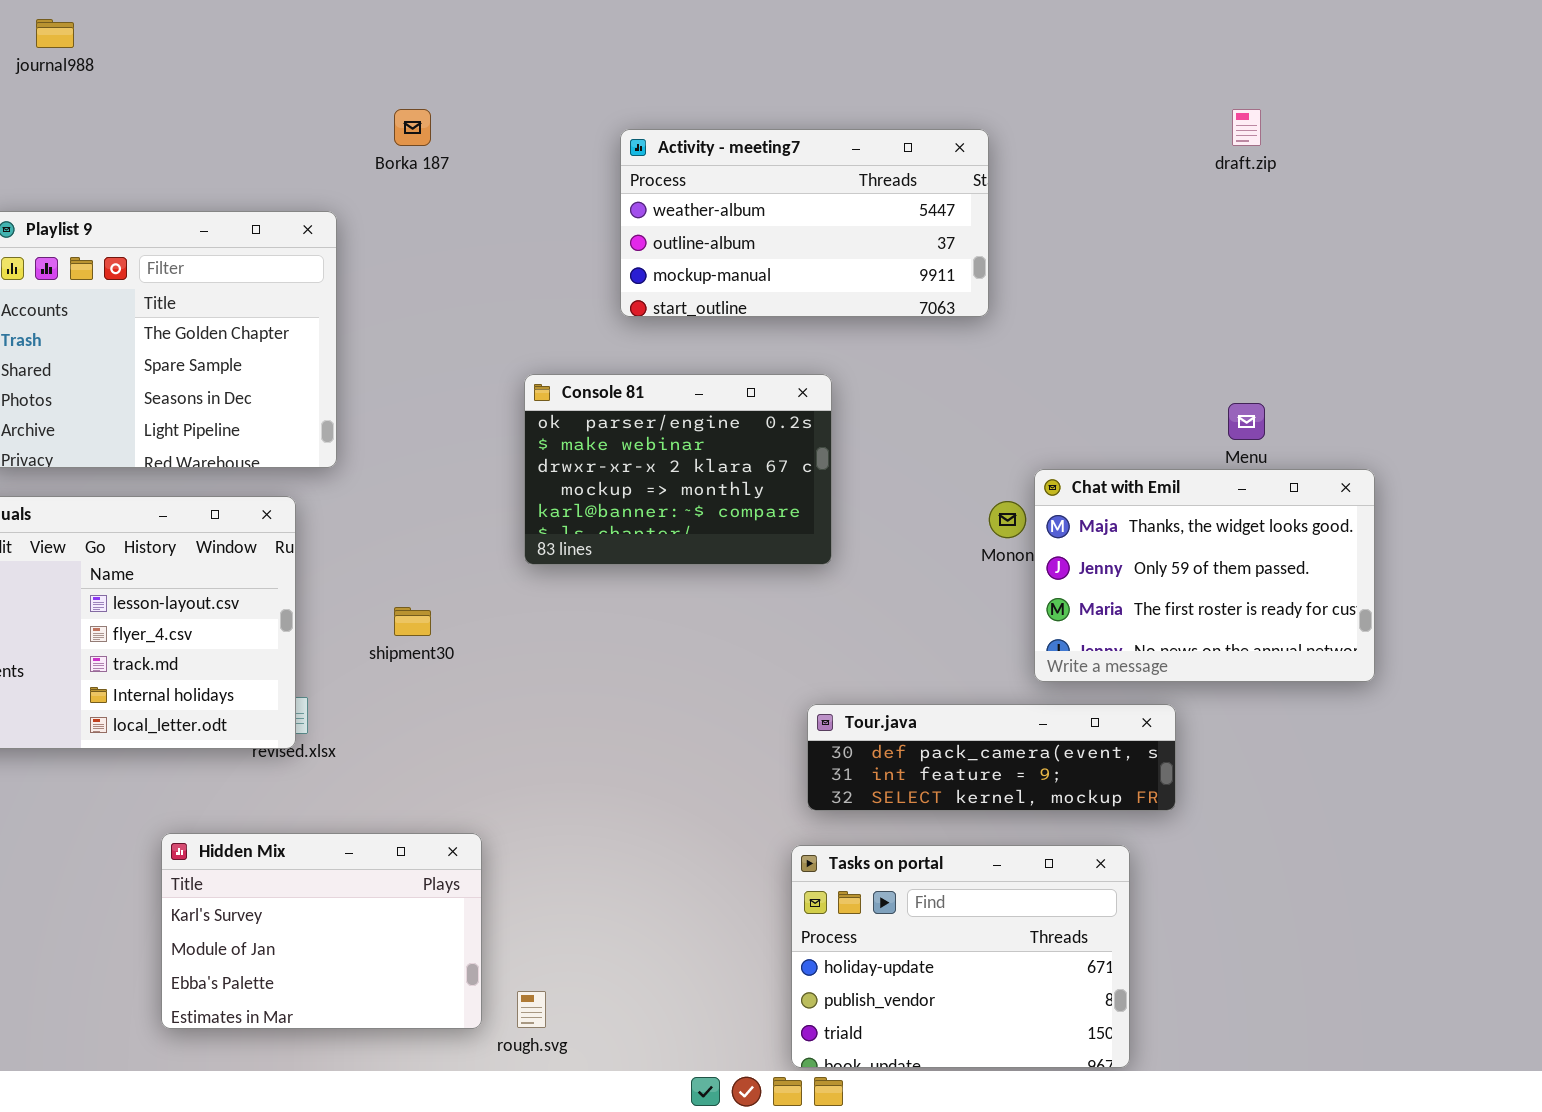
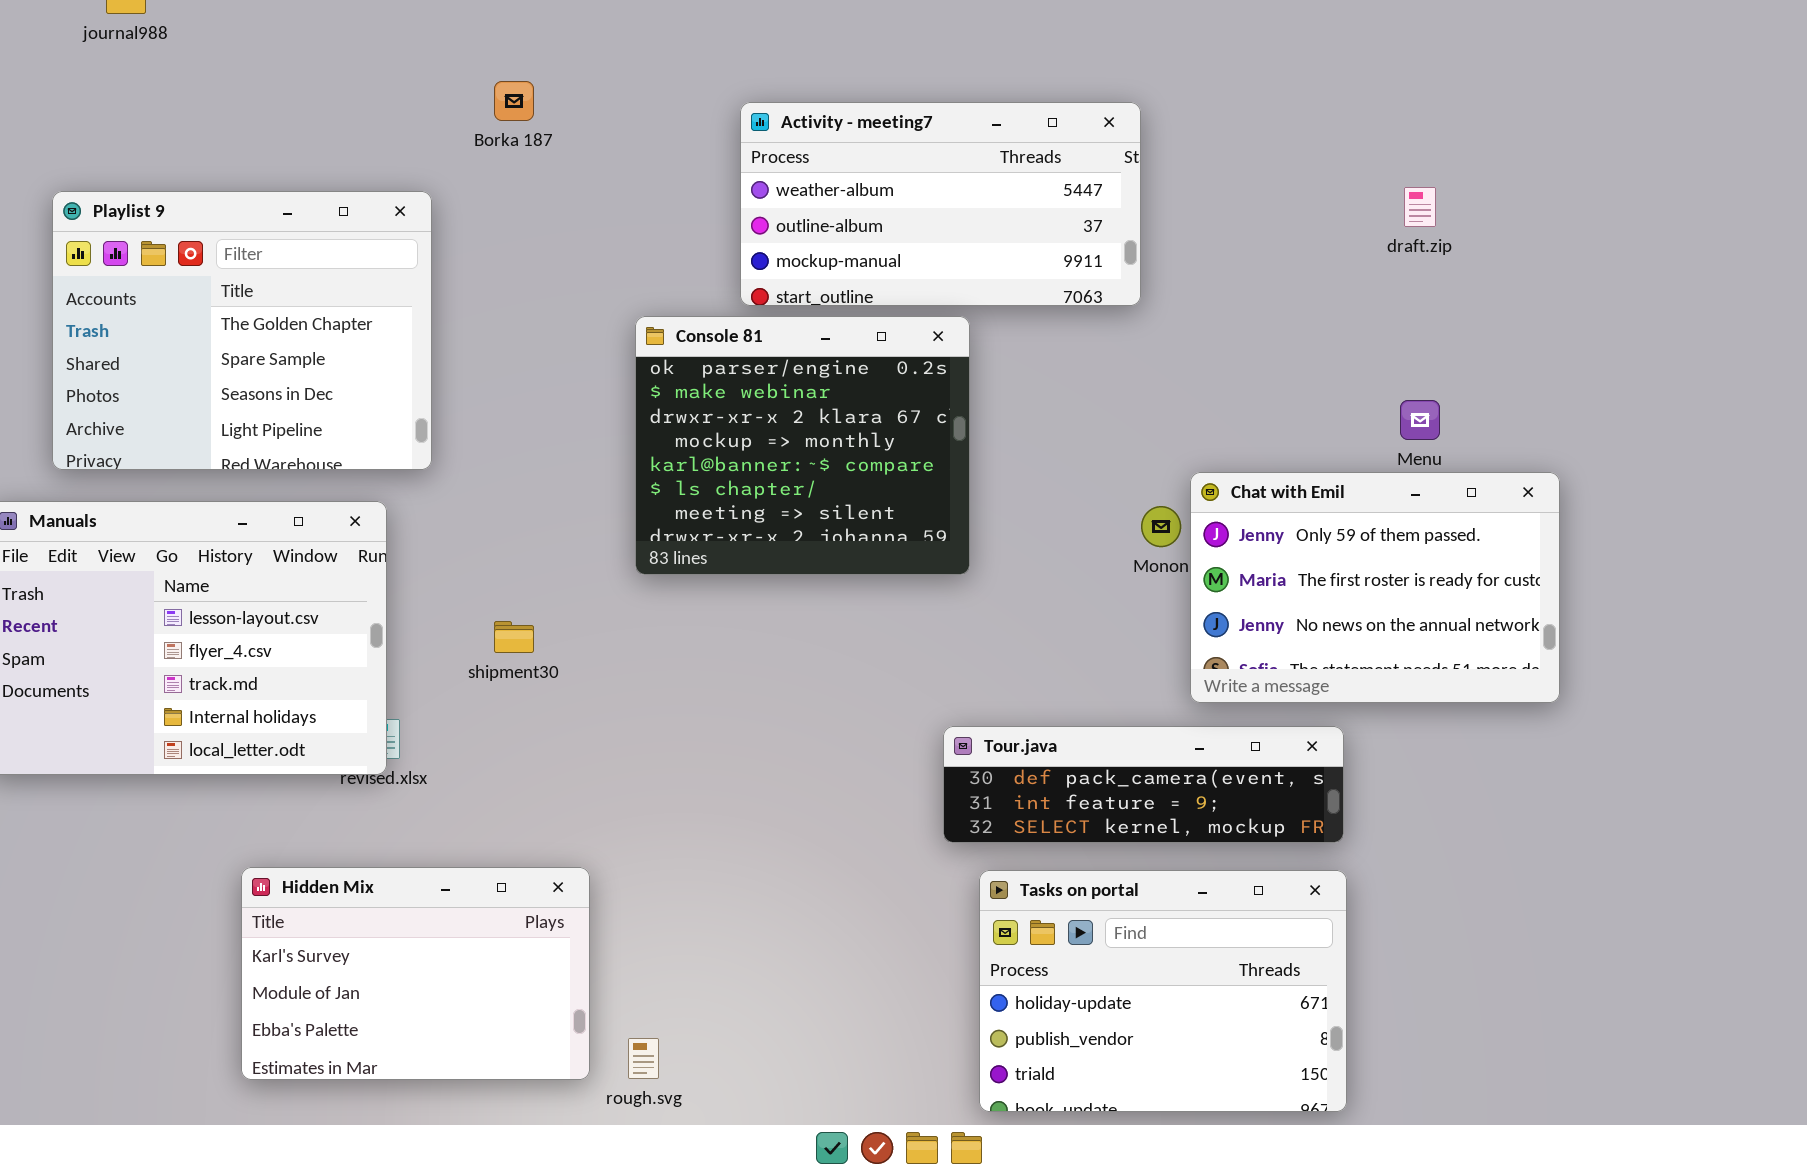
draft.zip: [1232,109,1261,146] -> [1404,187,1436,227], moved
Console 81: [524,374,832,565] -> [635,316,970,575], resized
Chat with Emil: [1034,469,1375,682] -> [1190,472,1560,703], scrolled down 1 row
Tasks on portal: [791,845,1130,1068] -> [979,870,1347,1112], moved

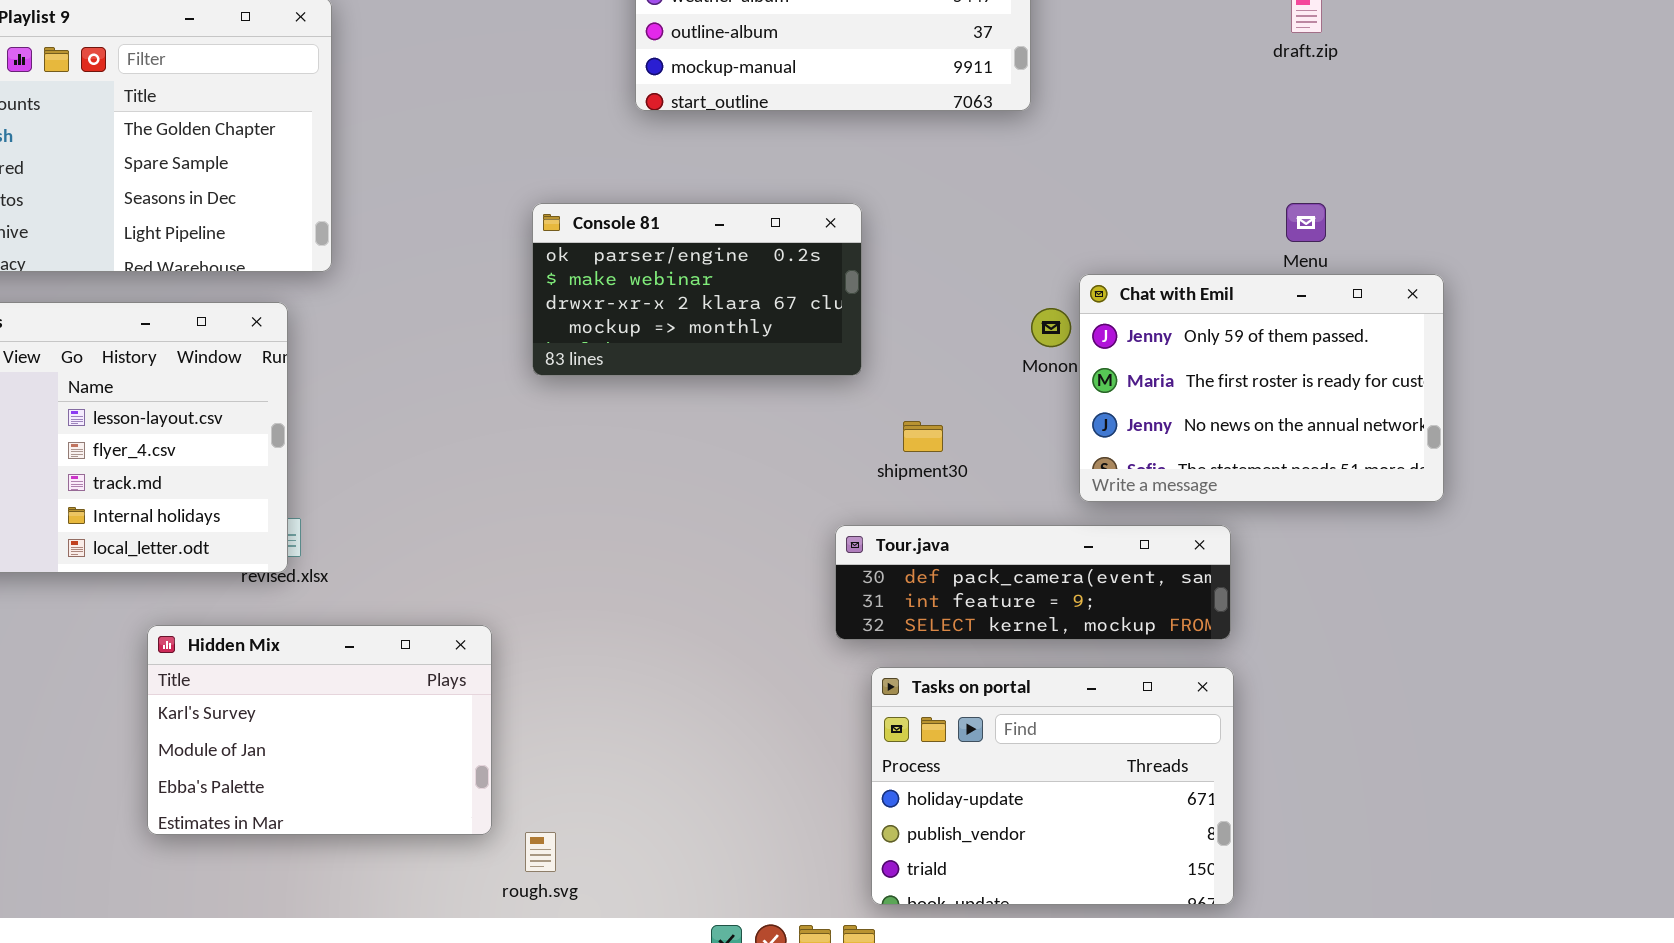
Console 81: [635,316,970,575] -> [532,203,862,376], resized
shipment30: [494,621,534,653] -> [903,421,943,452], moved
Hidden Mix: [241,867,590,1080] -> [147,625,492,835], moved

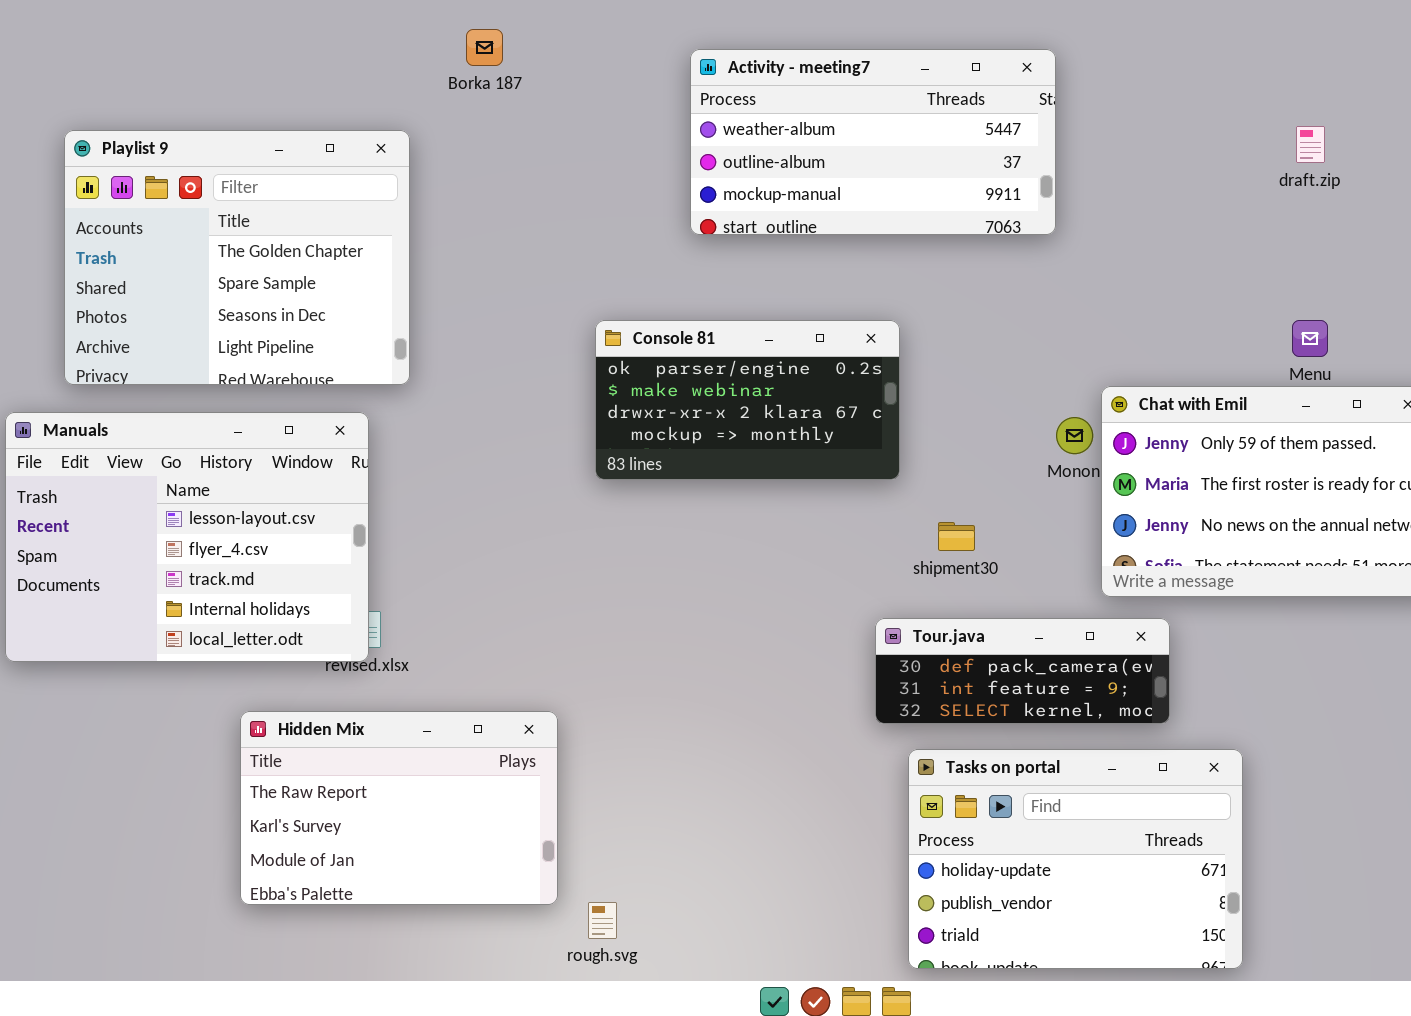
Tour.java: [835,525,1231,640] -> [875,618,1170,724], resized
Hidden Mix: [147,625,492,835] -> [240,711,558,905], scrolled up 1 row

